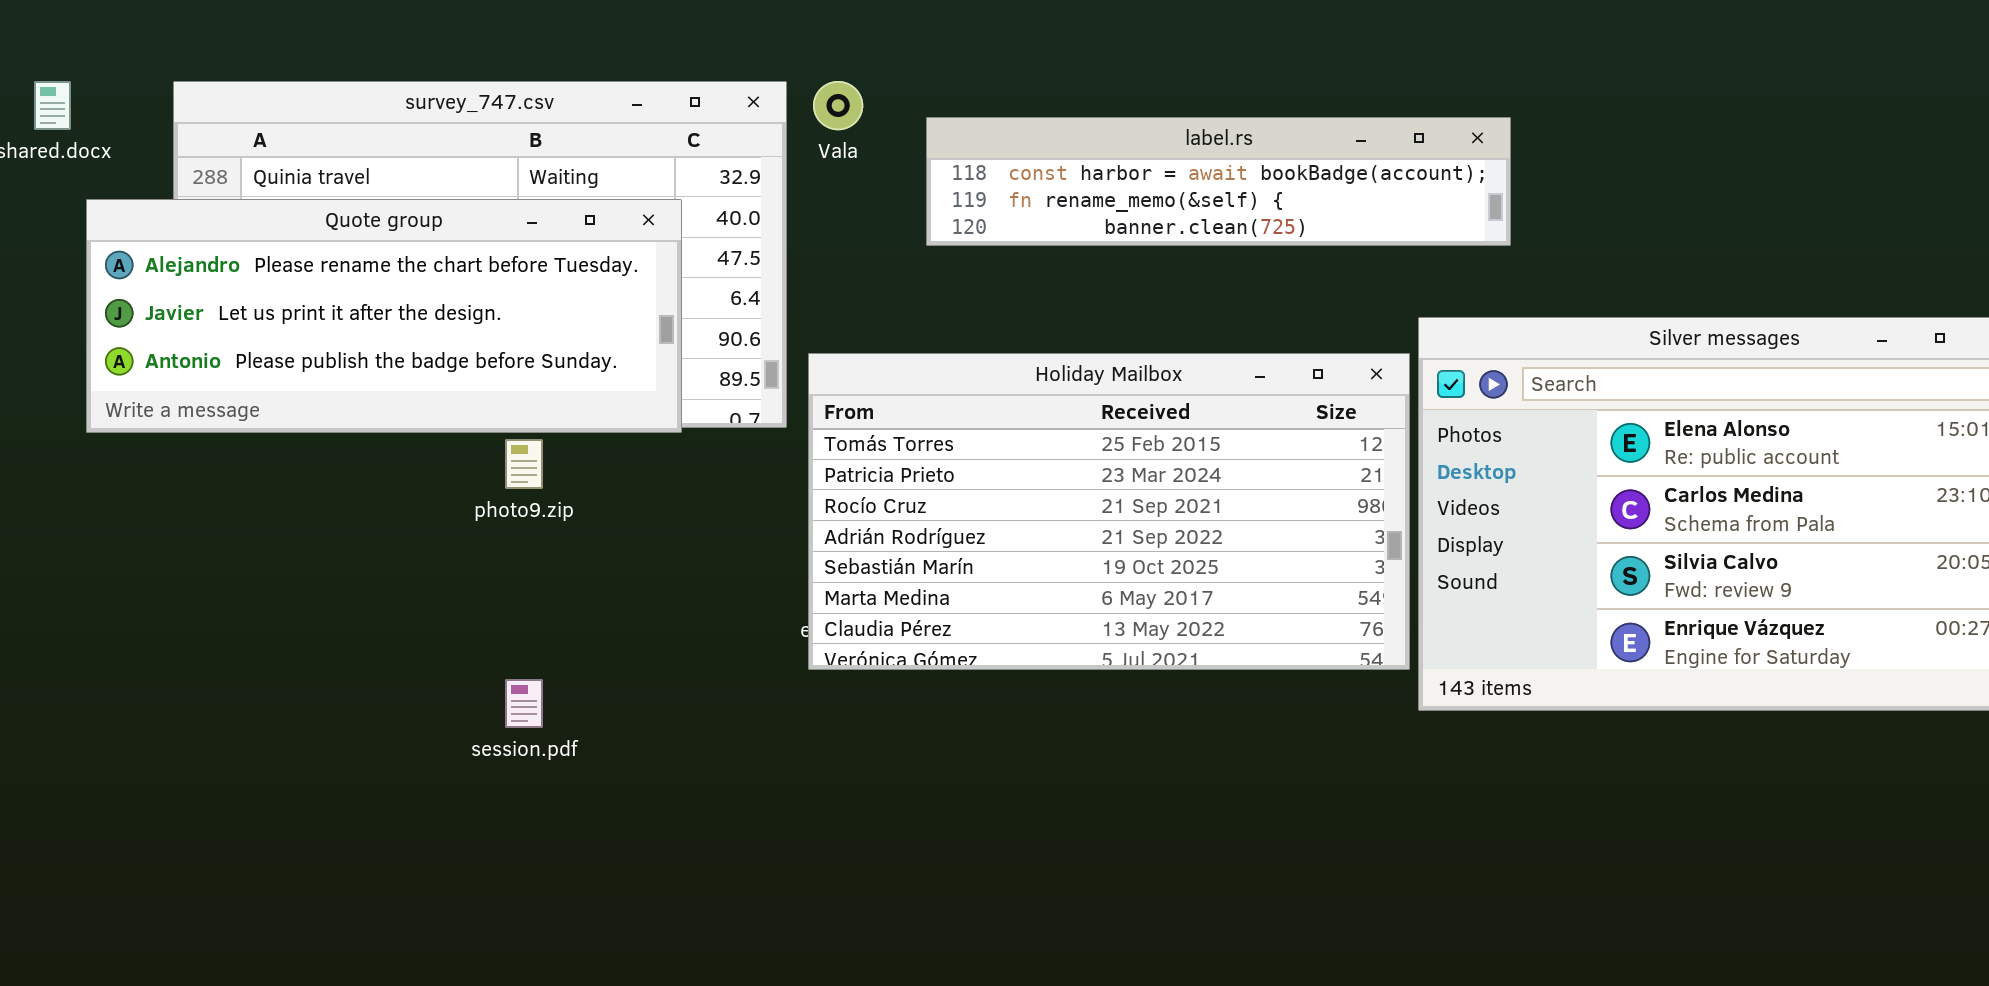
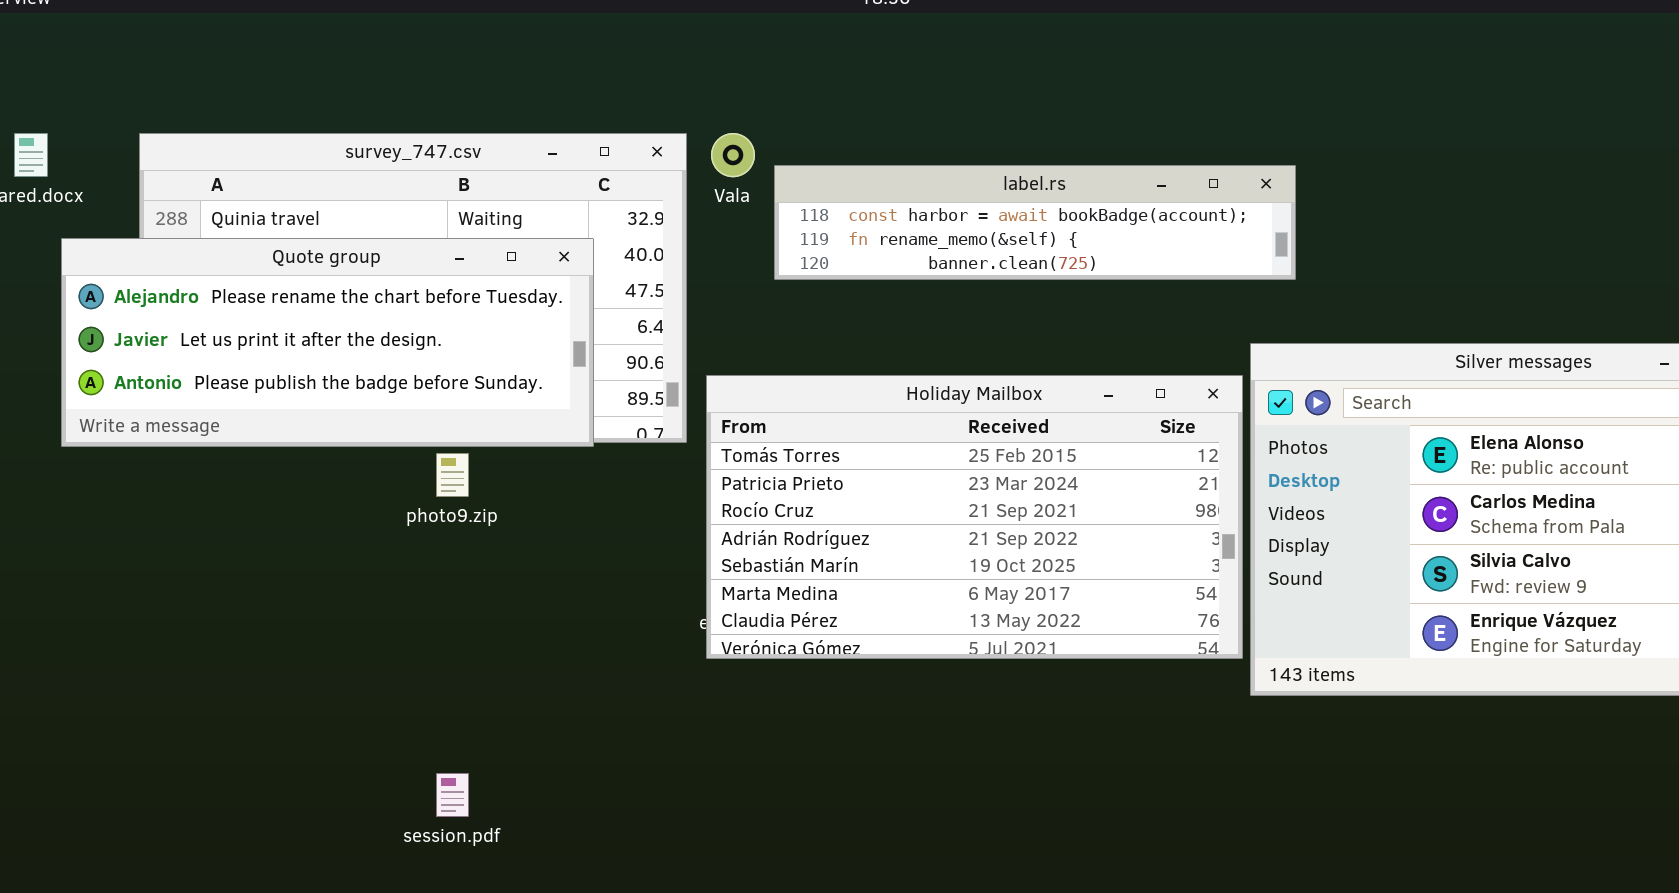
label.rs: [926,117,1511,246] -> [774,165,1296,280], moved
session.pdf: [505,679,543,728] -> [436,773,469,817], moved

